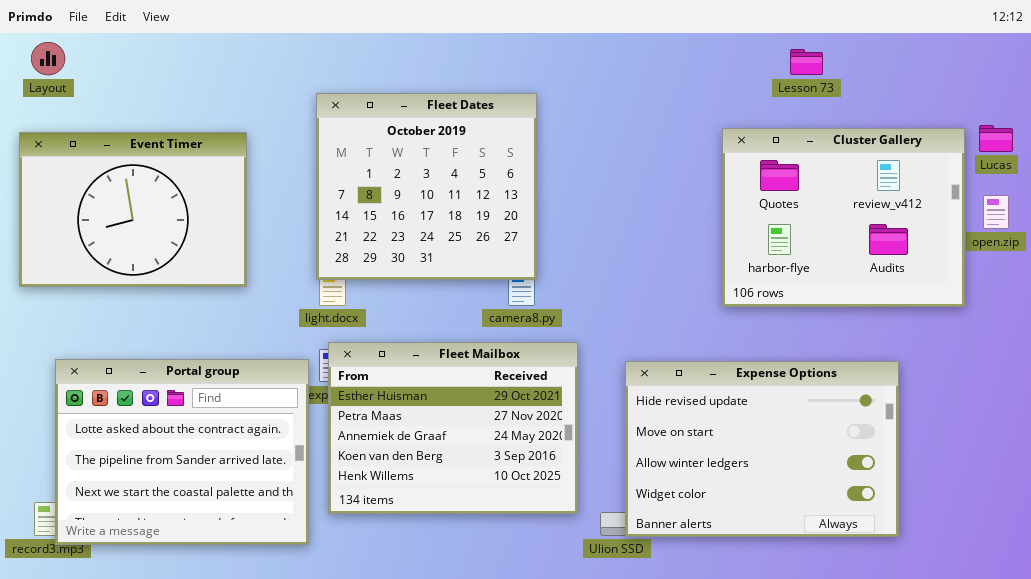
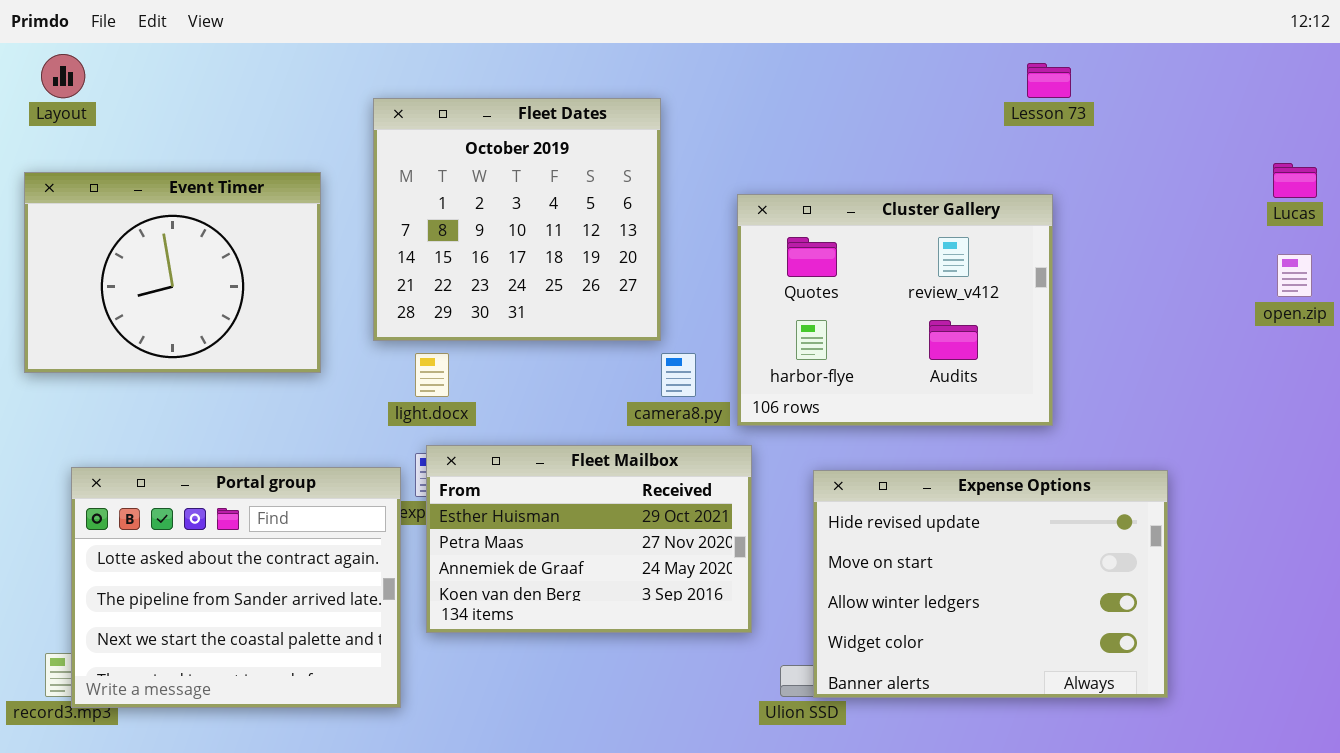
Fleet Dates: [316,93,537,280] -> [373,98,661,341], moved
Cluster Gallery: [722,128,965,307] -> [737,194,1053,426], moved
Fleet Mailbox: [328,342,578,514] -> [426,445,752,633], resized

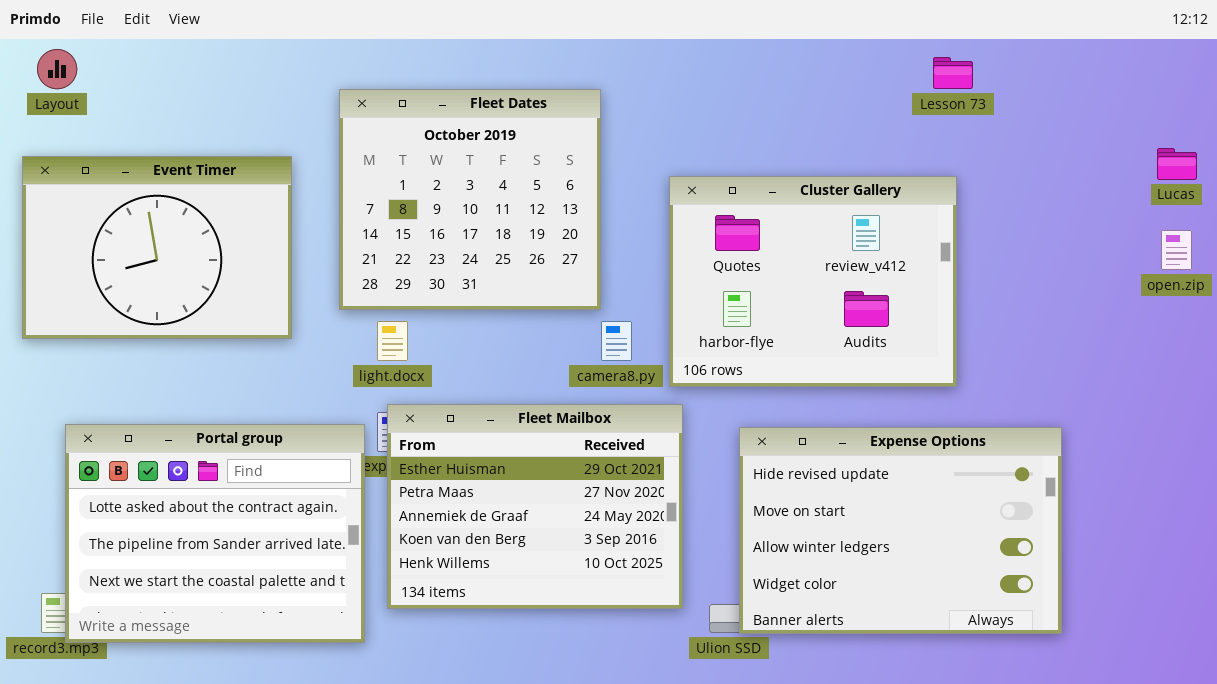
Fleet Mailbox: [426,445,752,633] -> [387,404,683,609], resized

